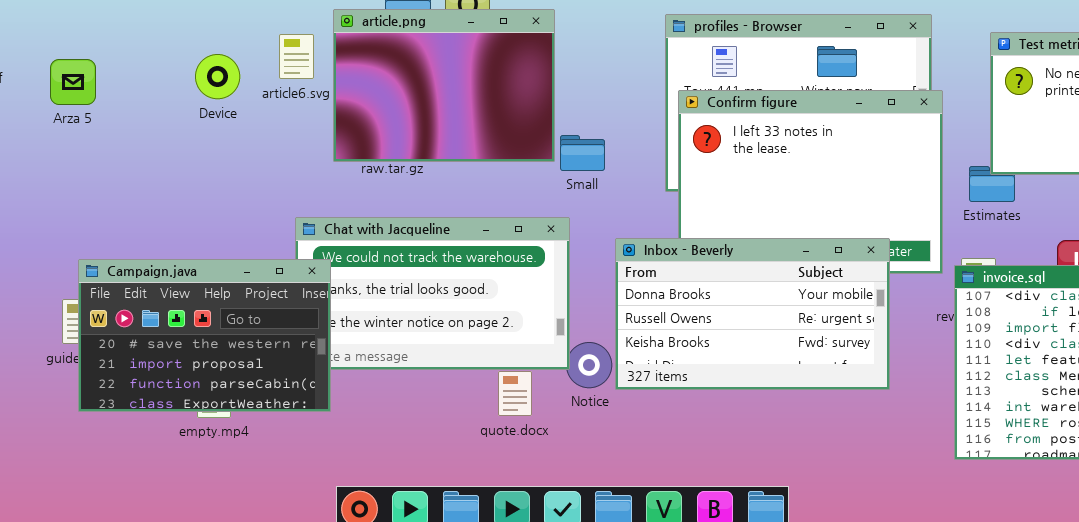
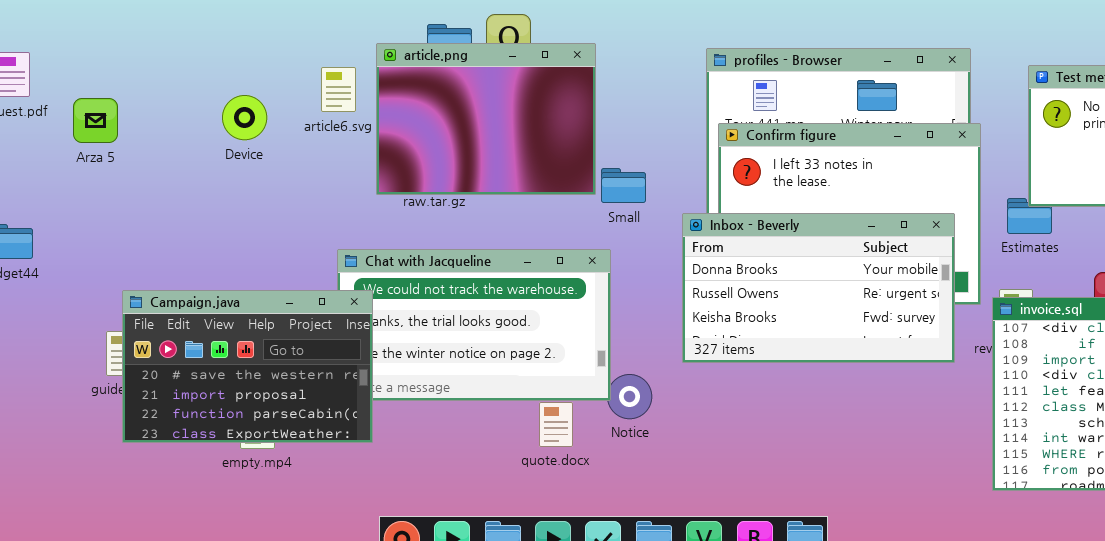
Device: [195,54,240,99] -> [222,95,267,140], moved
Arza 5: [50,59,96,105] -> [73,98,118,143], moved
Inbox - Beverly: [615,238,890,390] -> [682,213,955,363], moved

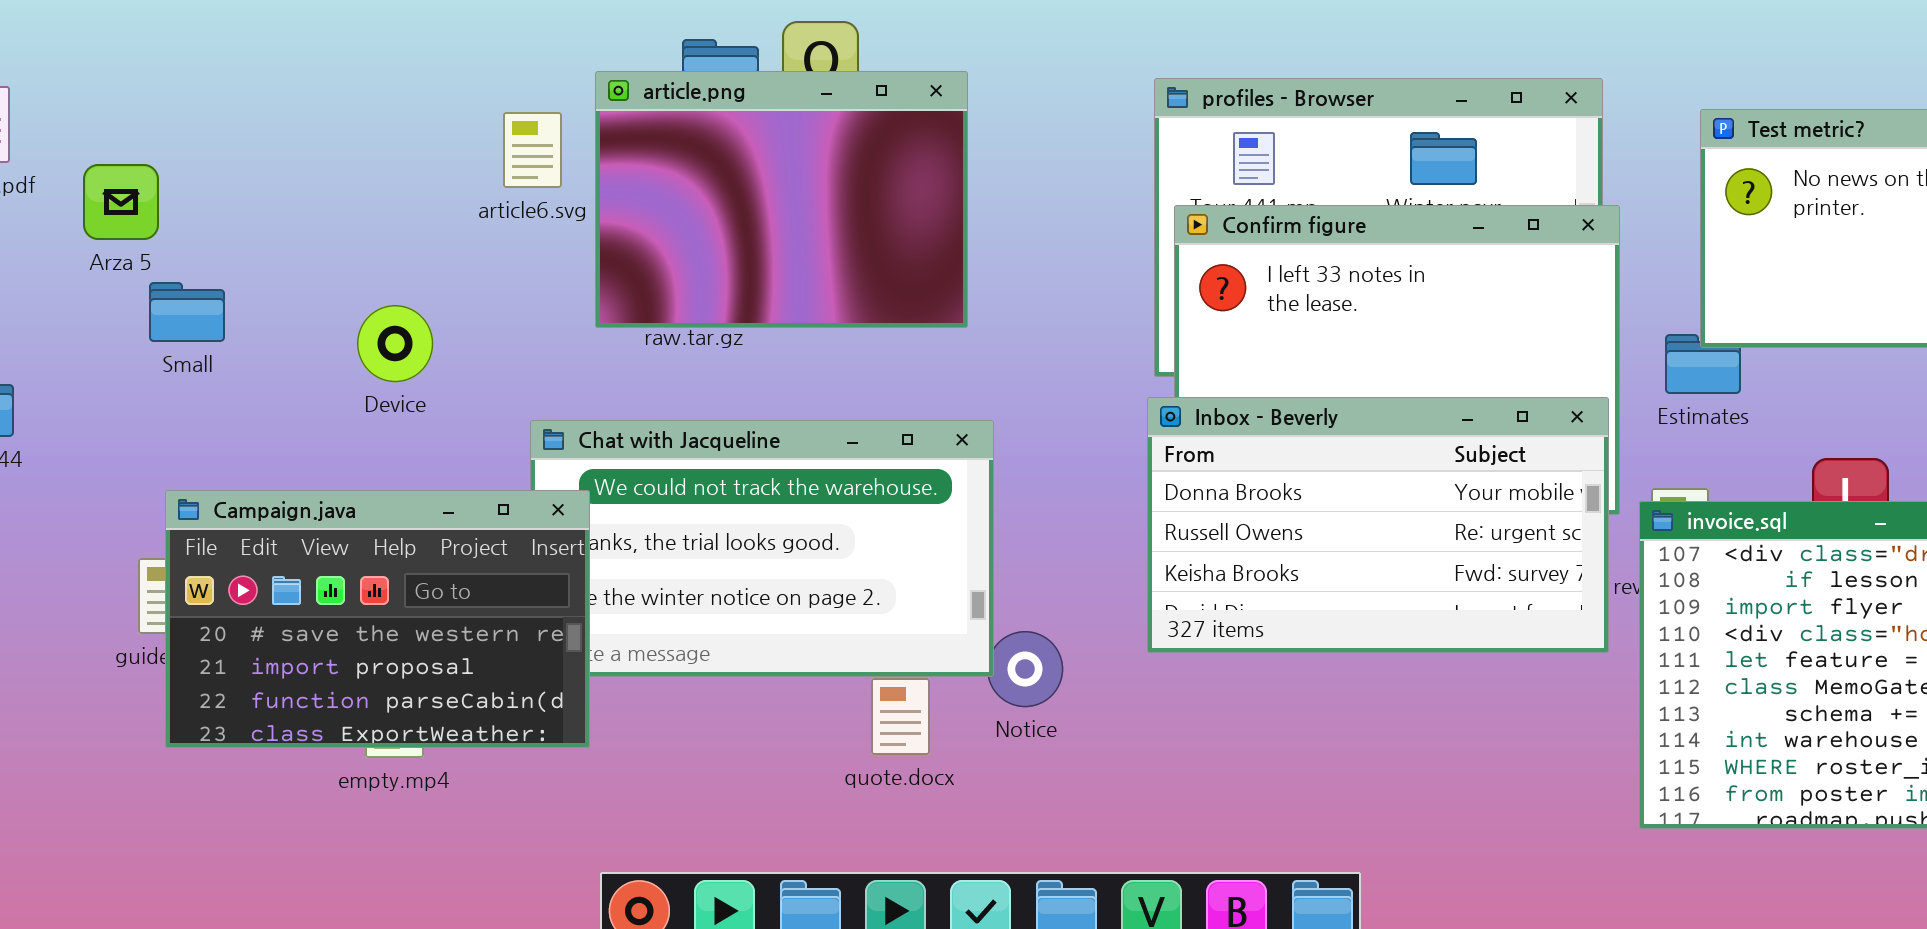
Device: [222,95,267,140] -> [357,305,433,382], moved
Small: [601,168,646,203] -> [149,282,225,342], moved
Inbox - Beverly: [682,213,955,363] -> [1147,397,1609,653], moved

